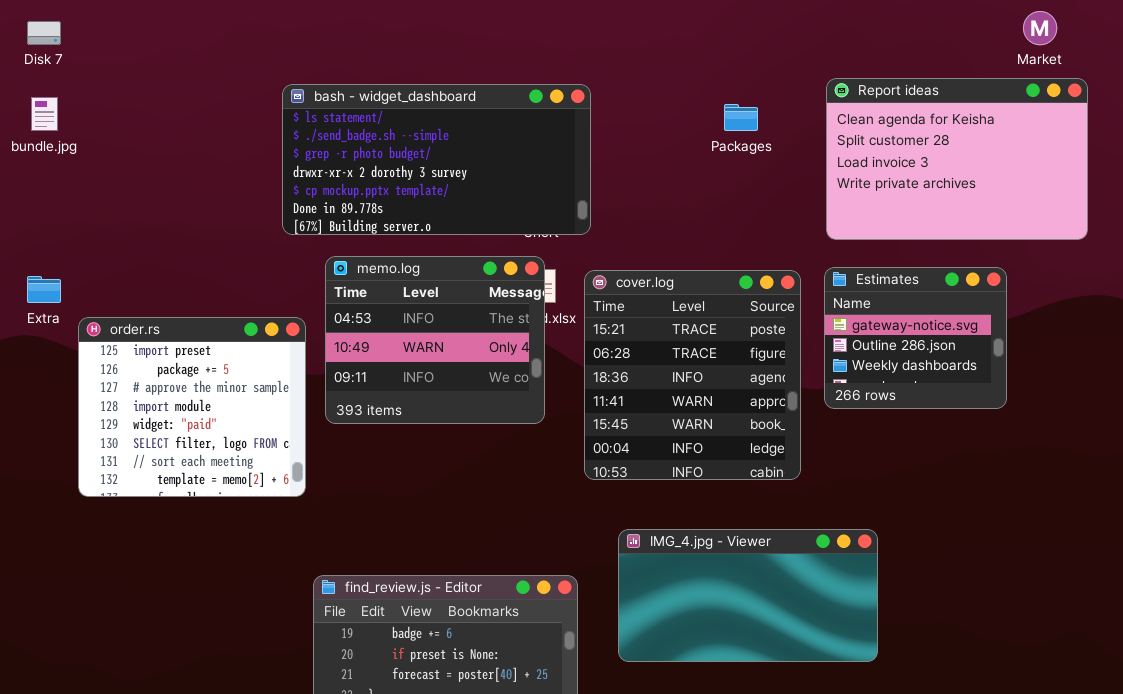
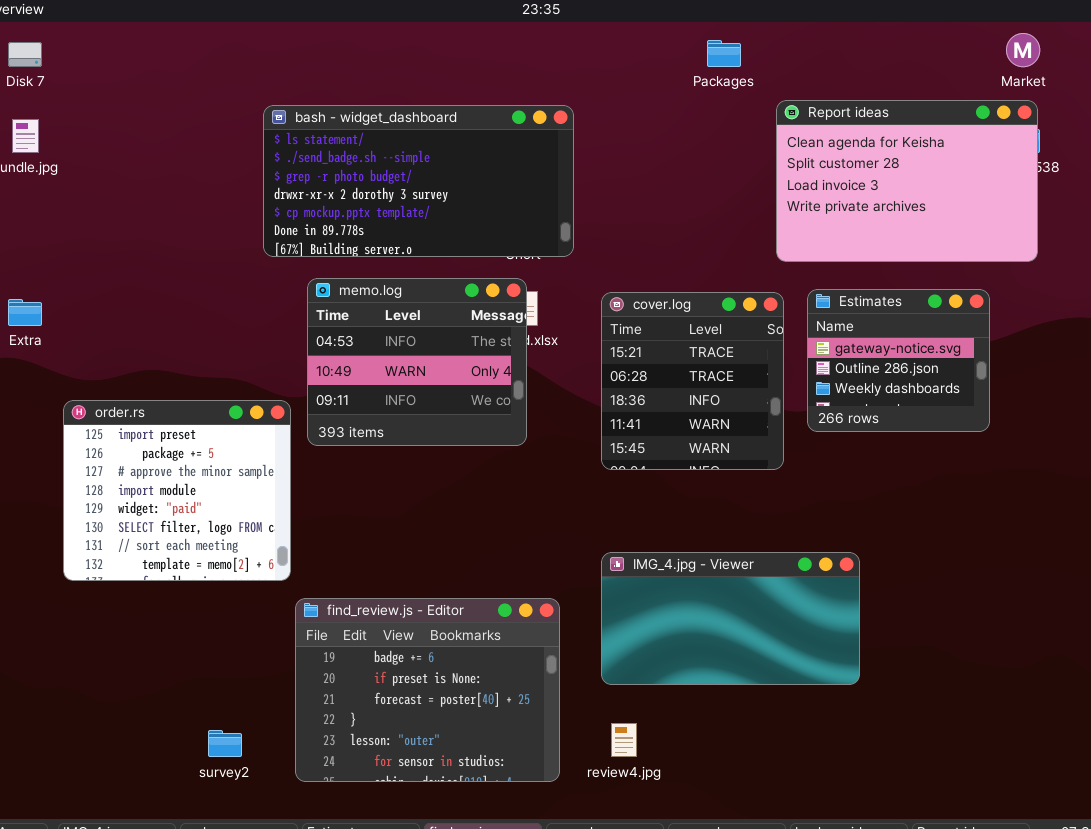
Report ideas: [826,78,1088,240] -> [776,100,1038,262], moved
Packages: [724,104,758,131] -> [707,40,741,67], moved
cover.log: [584,270,801,480] -> [601,292,784,470], resized
order.rs: [78,317,306,497] -> [63,400,291,581], moved

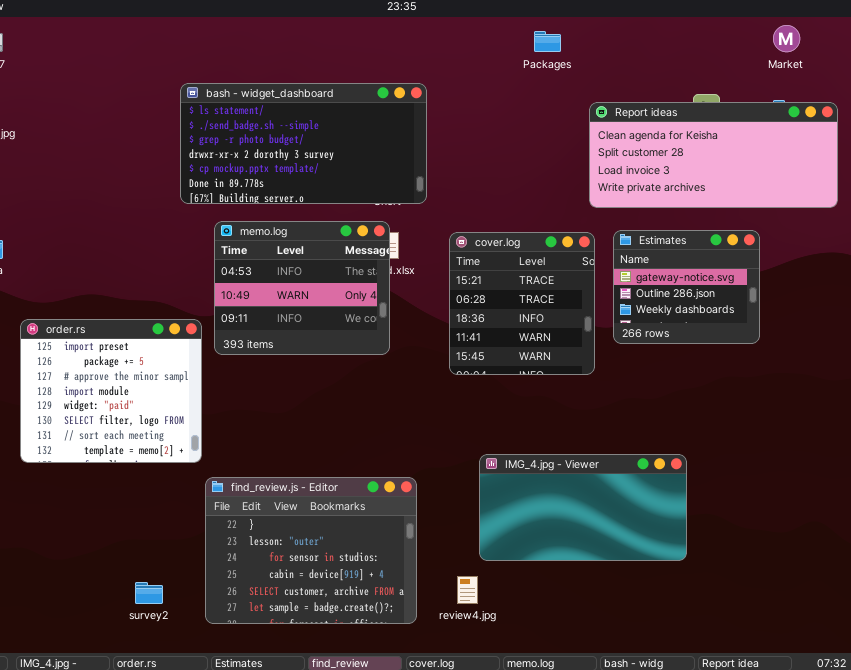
Report ideas: [776,100,1038,262] -> [589,102,838,208], resized
IMG_4.jpg - Viewer: [601,552,860,685] -> [479,454,687,561], moved
find_review.js - Editor: [295,598,560,782] -> [205,477,417,624], scrolled down 3 rows

